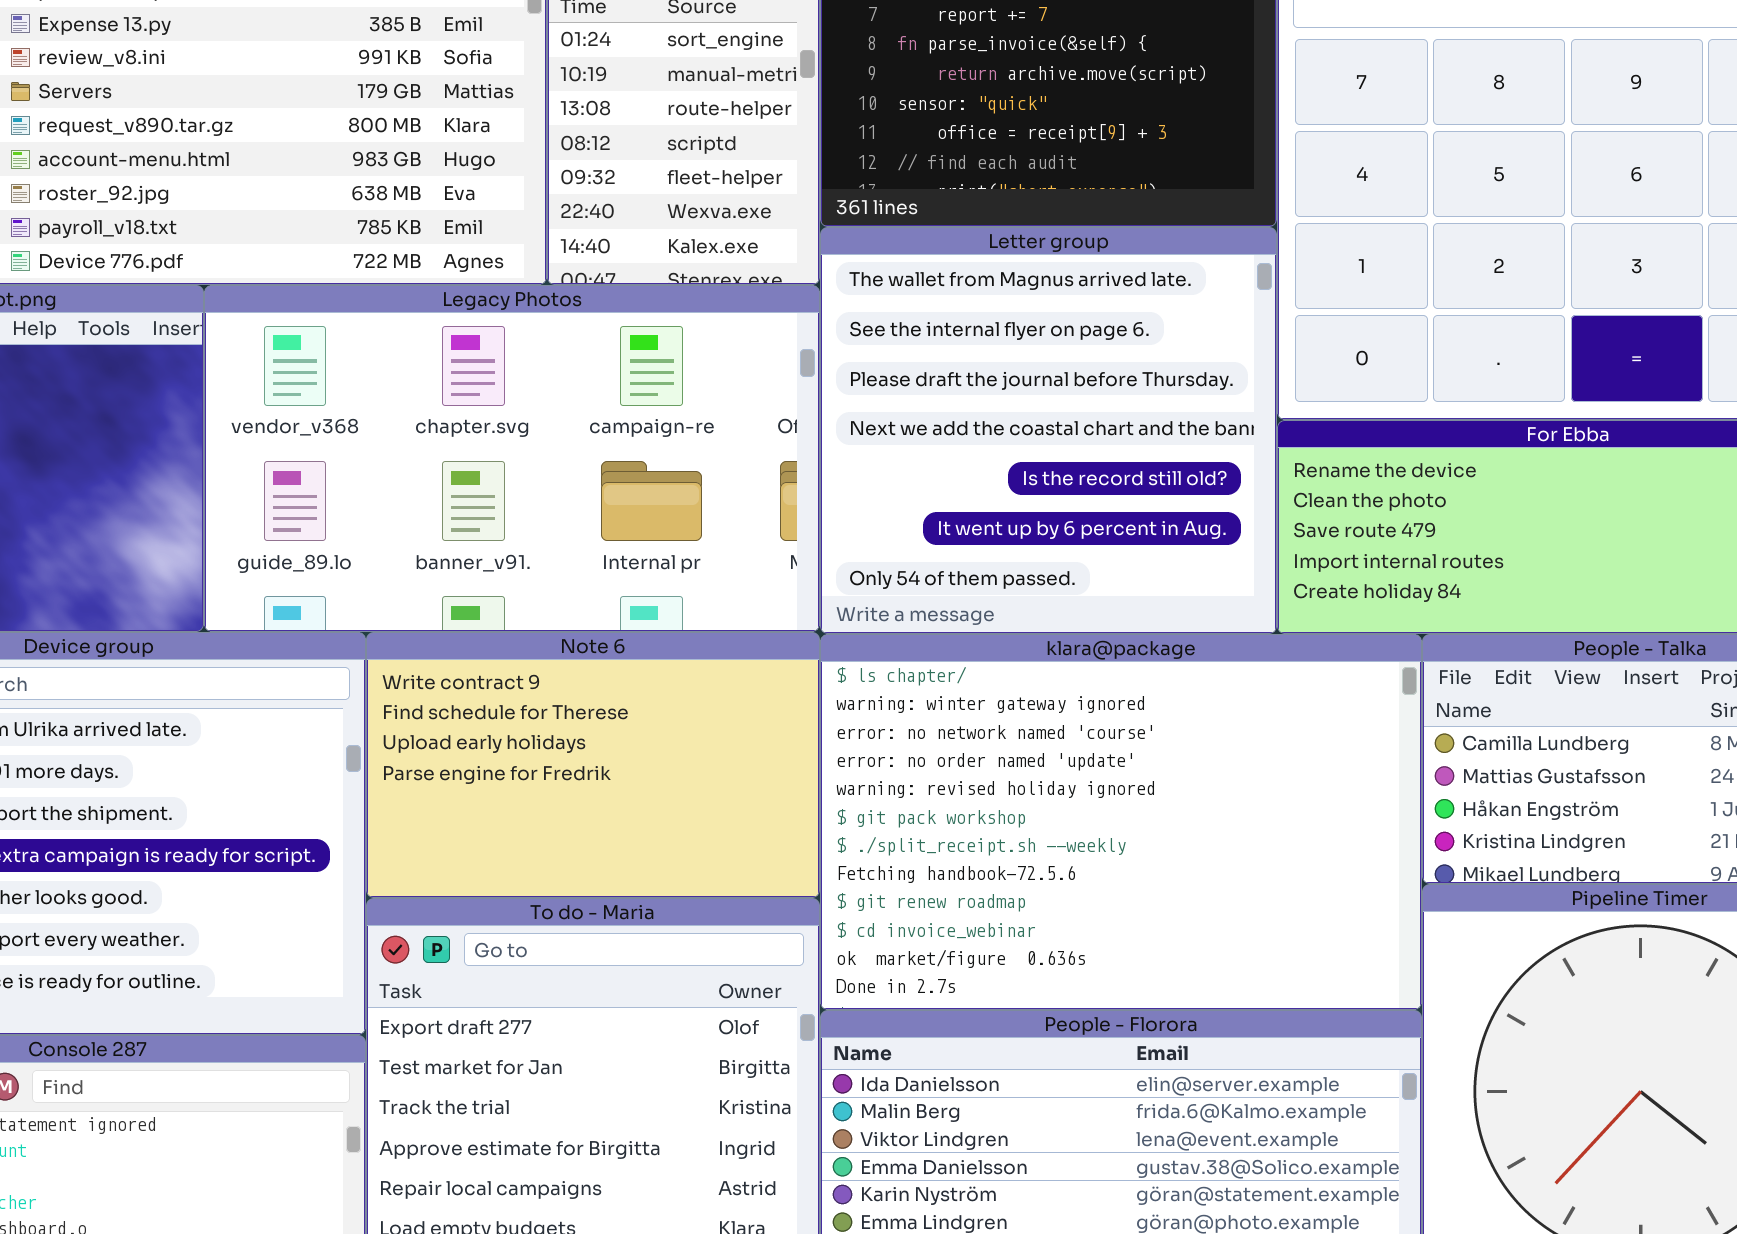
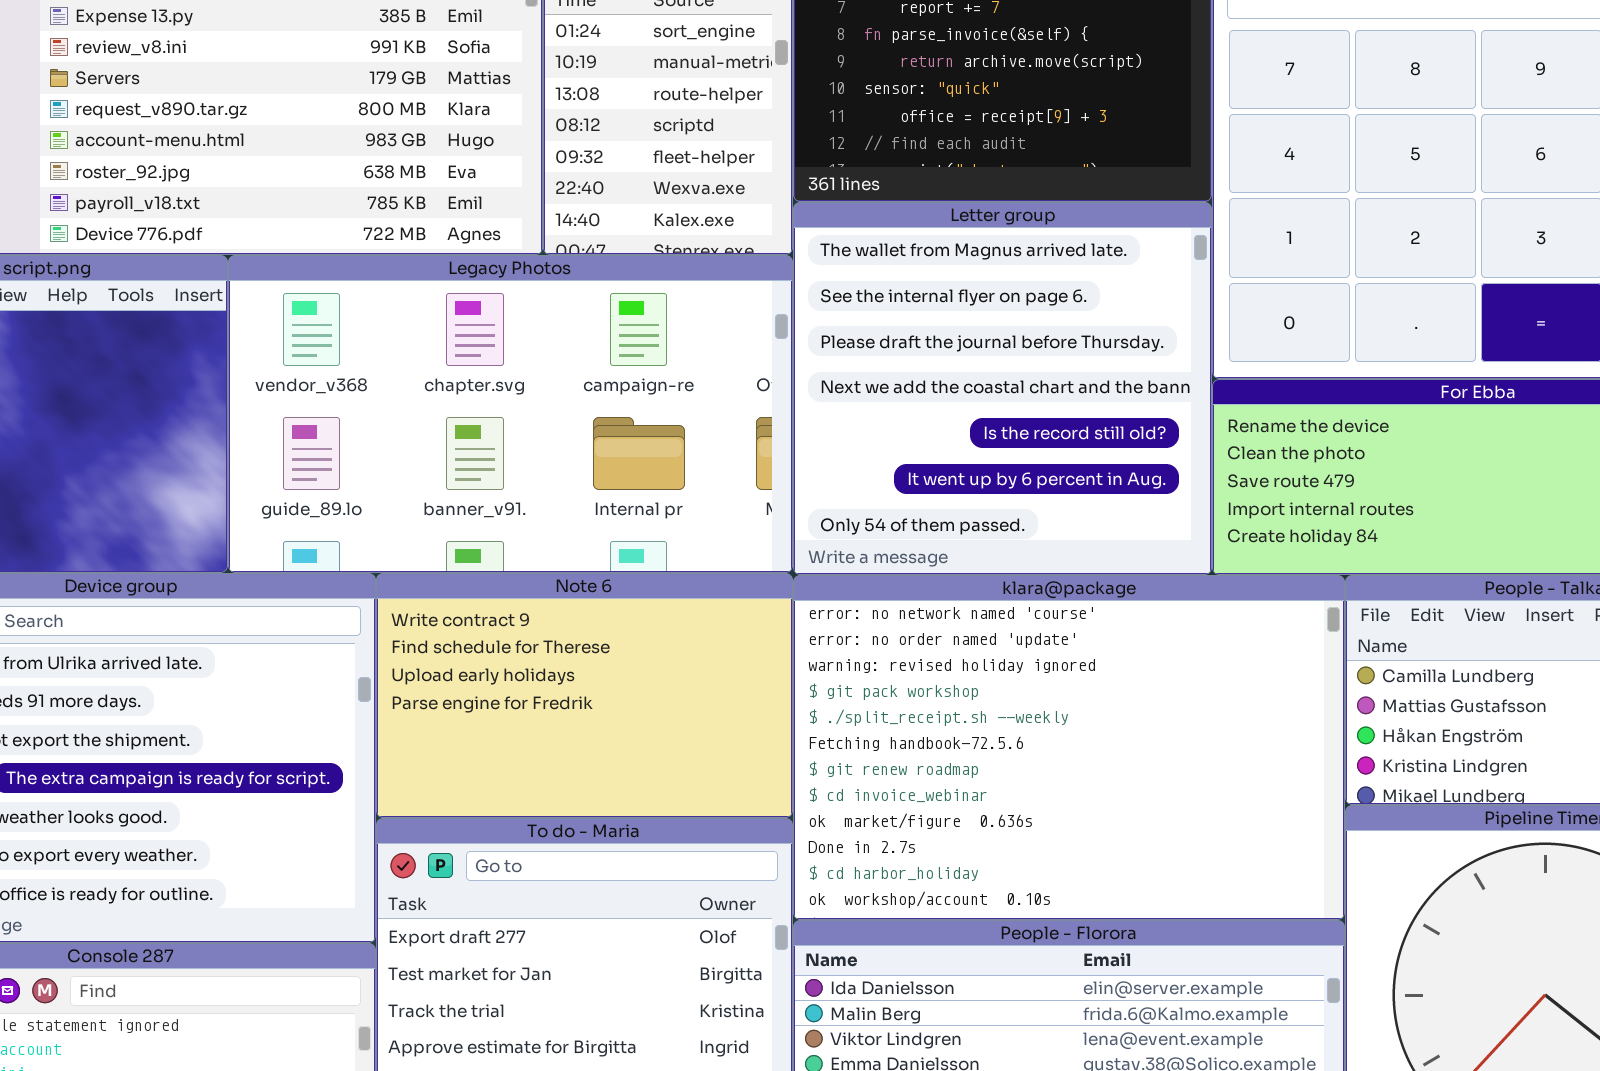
klara@package: [820,634,1422,1010] -> [793,575,1345,920], scrolled down 2 rows

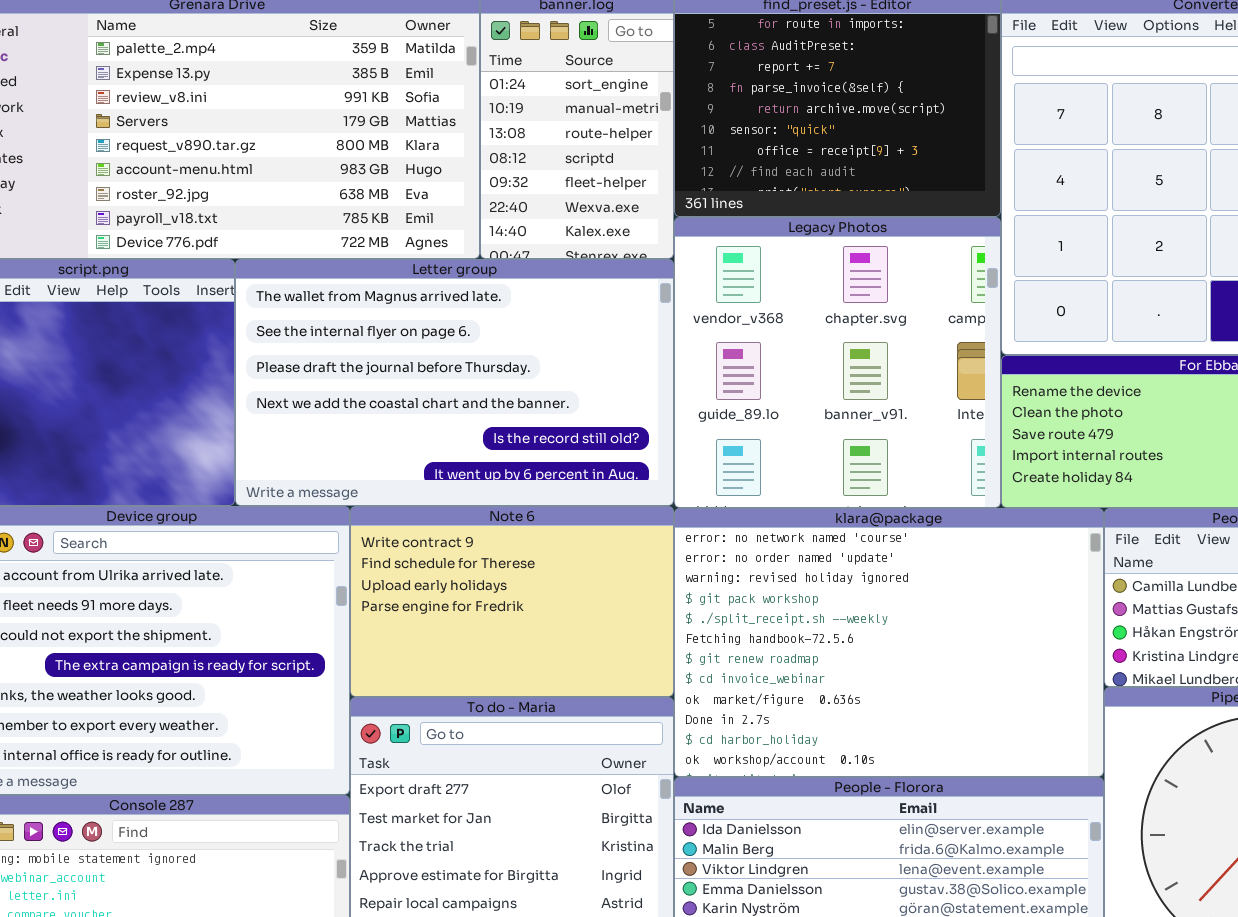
Letter group: [793,202,1212,575] -> [235,259,674,506], moved, resized
Legacy Photos: [228,255,793,573] -> [674,217,1001,508], moved, resized

